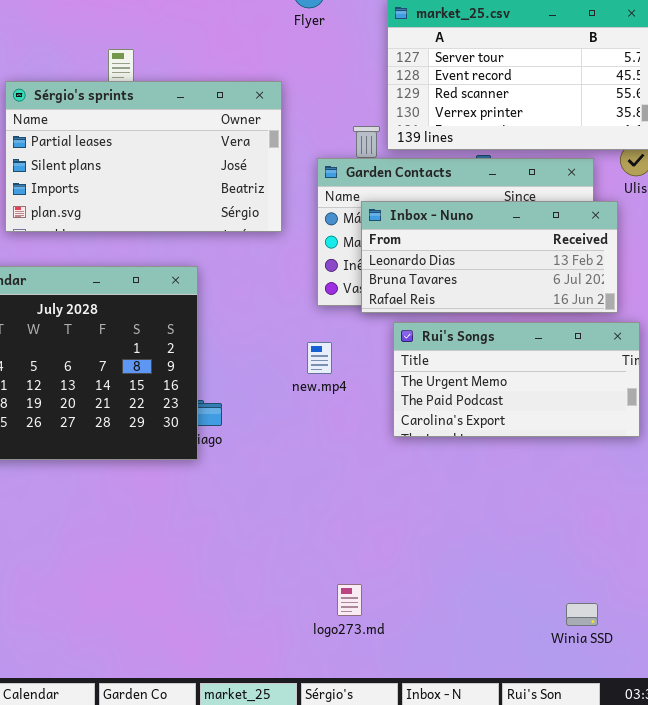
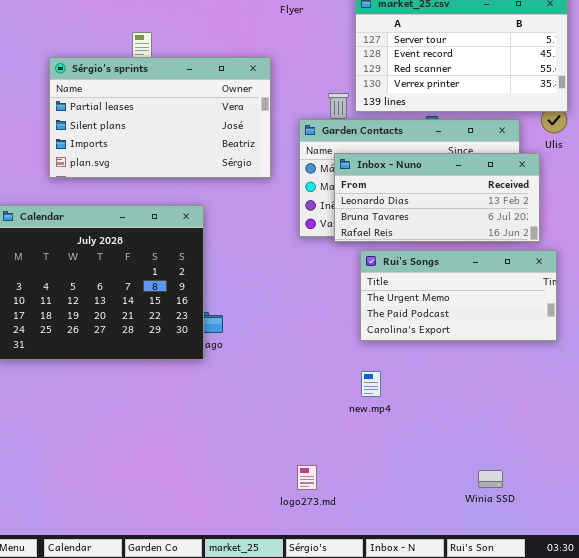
new.mp4: [307,342,332,374] -> [361,371,381,397], moved
logo273.md: [337,584,362,616] -> [297,465,317,490], moved
Winia SSD: [566,603,598,626] -> [478,470,503,488], moved

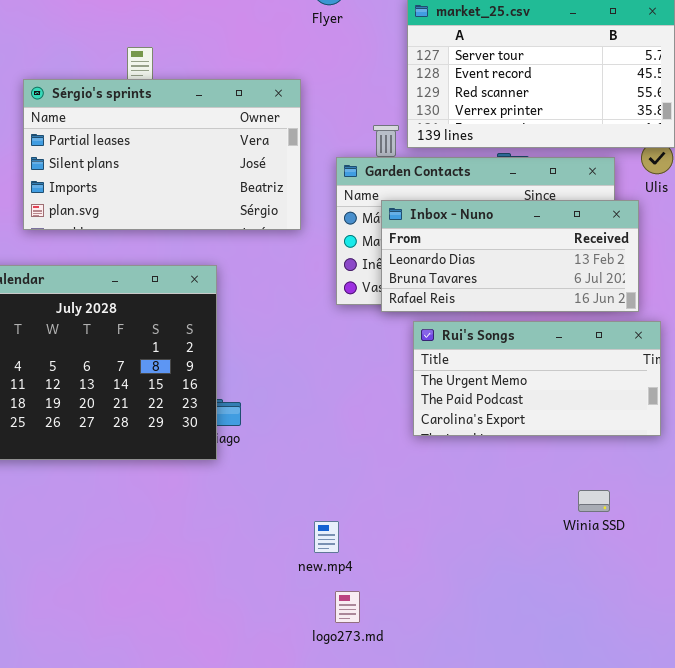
new.mp4: [361,371,381,397] -> [314,521,339,553], moved
Winia SSD: [478,470,503,488] -> [578,490,610,512], moved

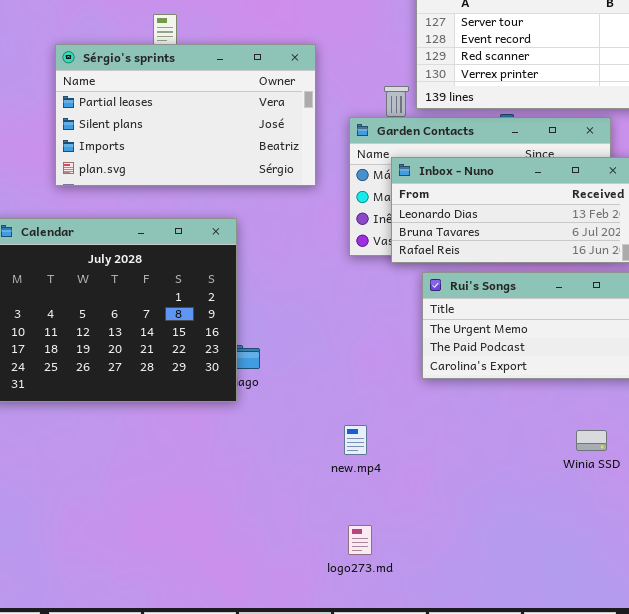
new.mp4: [314,521,339,553] -> [344,425,367,455], moved

